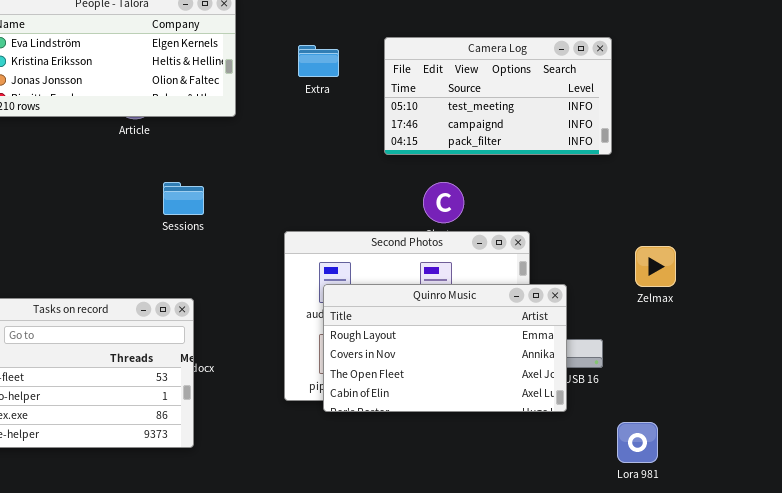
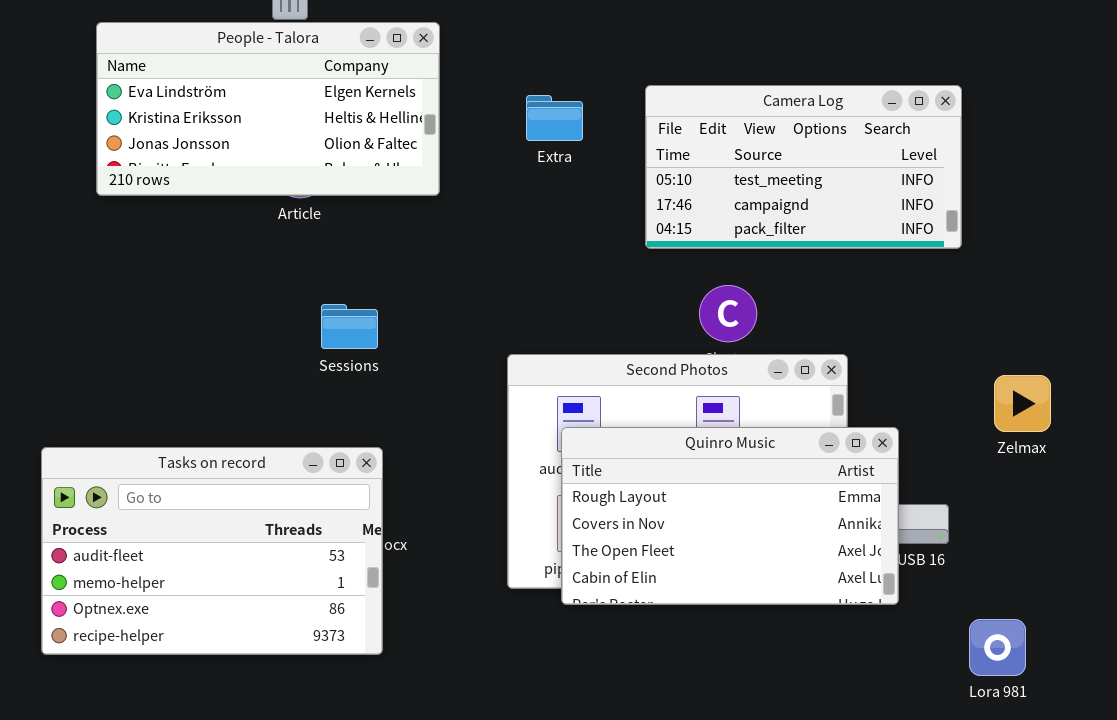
Sessions: [163,182,204,215] -> [321,304,378,349], moved

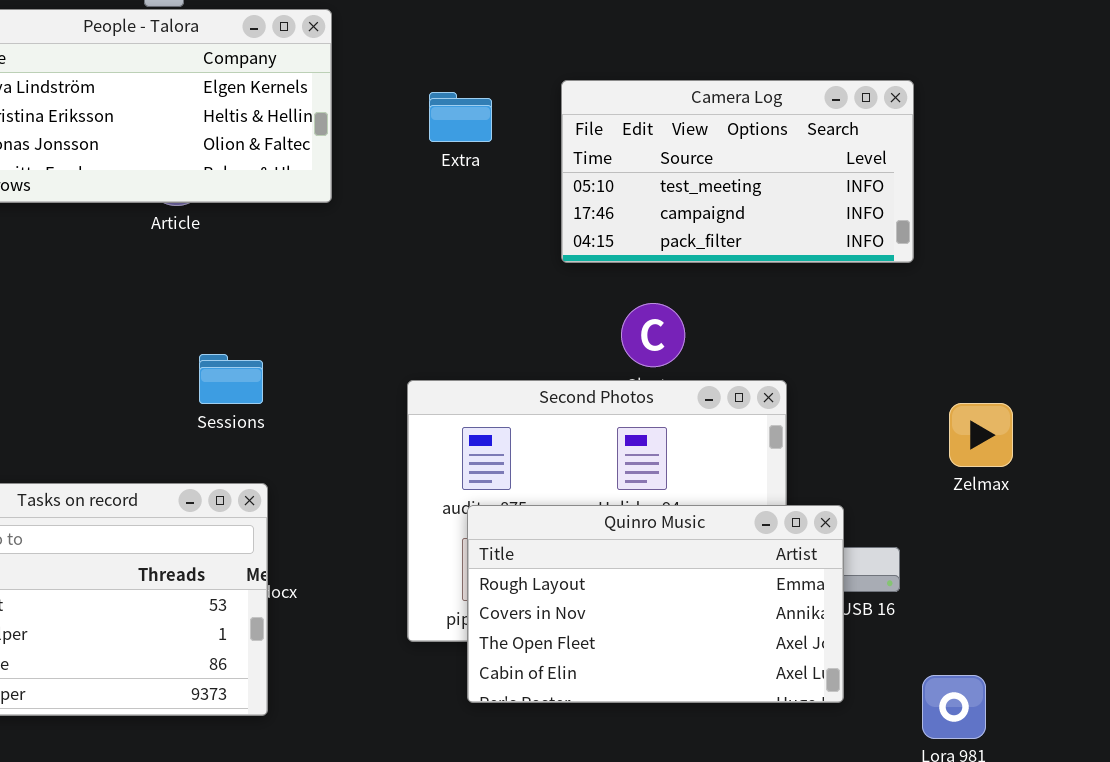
Sessions: [321,304,378,349] -> [199,354,263,404], moved
Quinro Music: [561,427,899,605] -> [467,505,844,703], moved

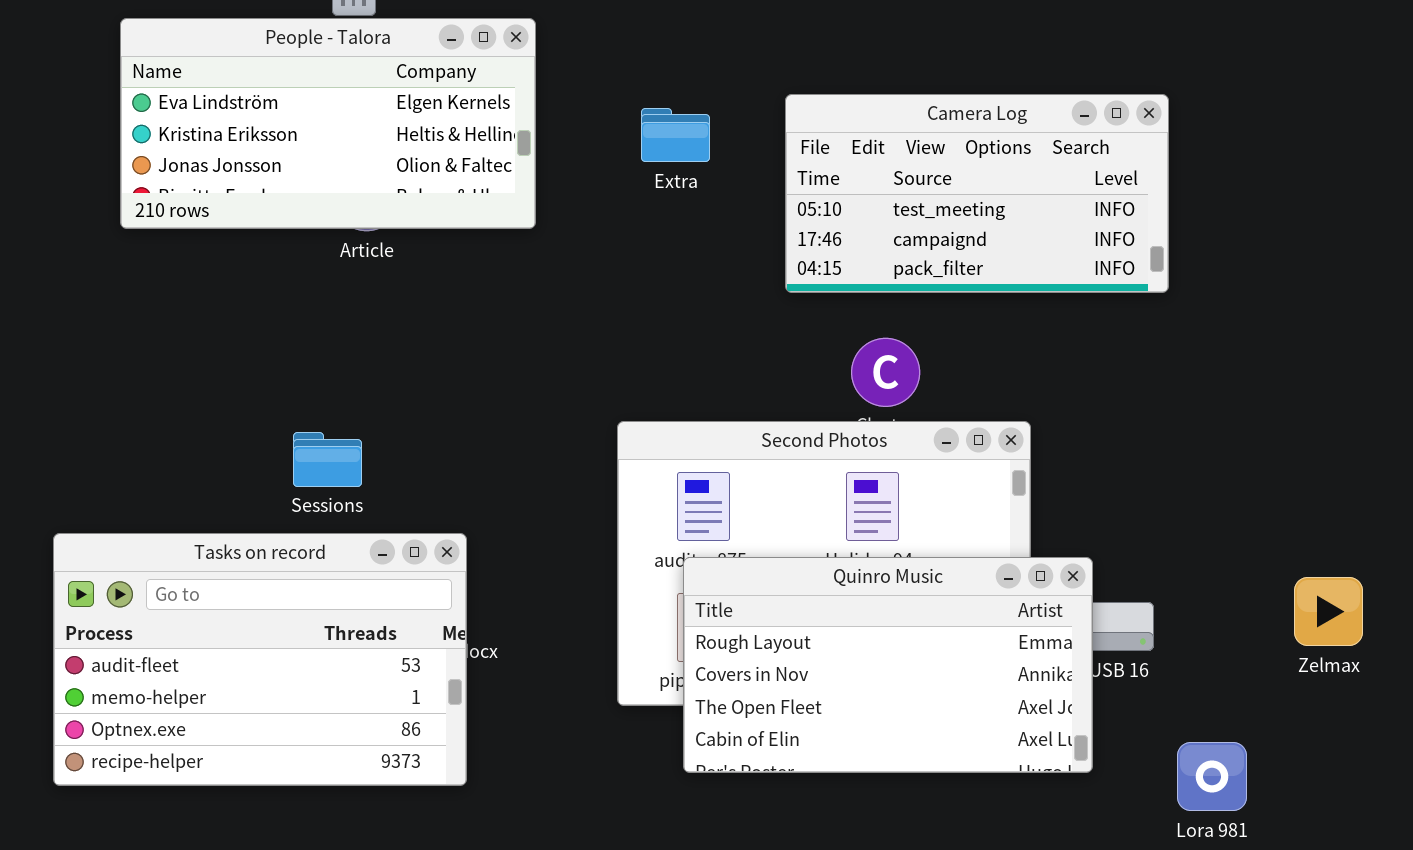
Sessions: [199,354,263,404] -> [293,432,362,487], moved
Zelmax: [949,403,1013,467] -> [1294,577,1363,646], moved

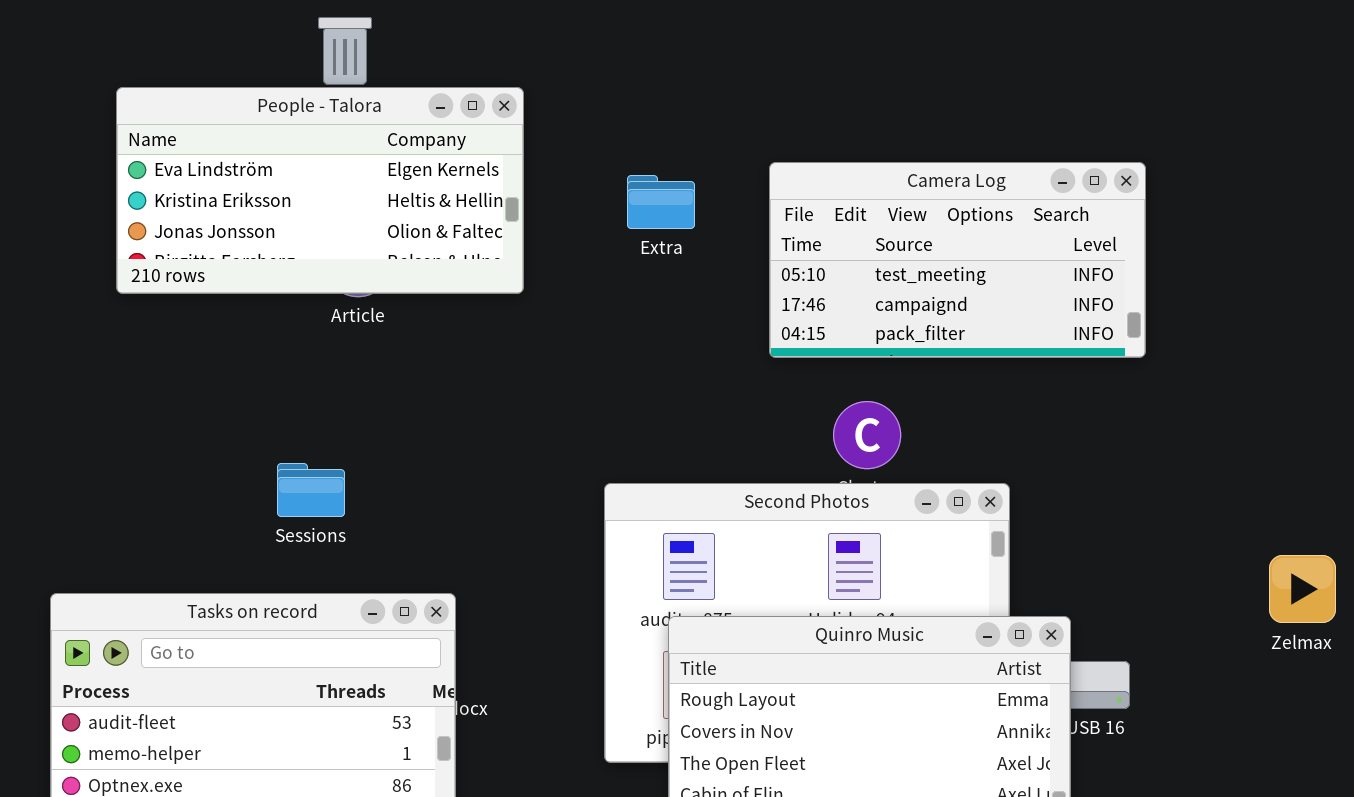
Sessions: [293,432,362,487] -> [277,463,345,517], moved
Zelmax: [1294,577,1363,646] -> [1269,555,1336,623], moved

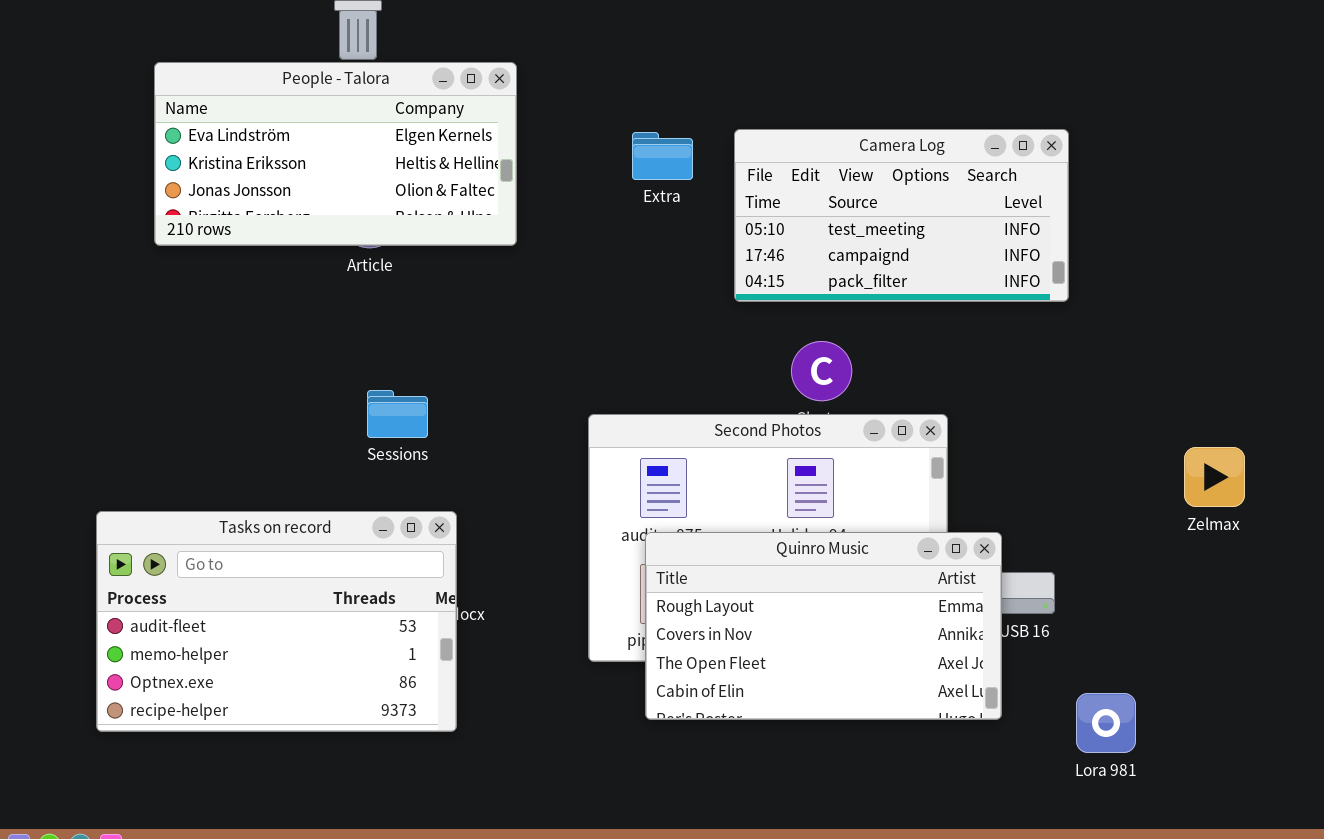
Extra: [627,175,695,229] -> [632,132,693,180], moved
Sessions: [277,463,345,517] -> [367,390,428,438], moved
Zelmax: [1269,555,1336,623] -> [1184,447,1245,507], moved

